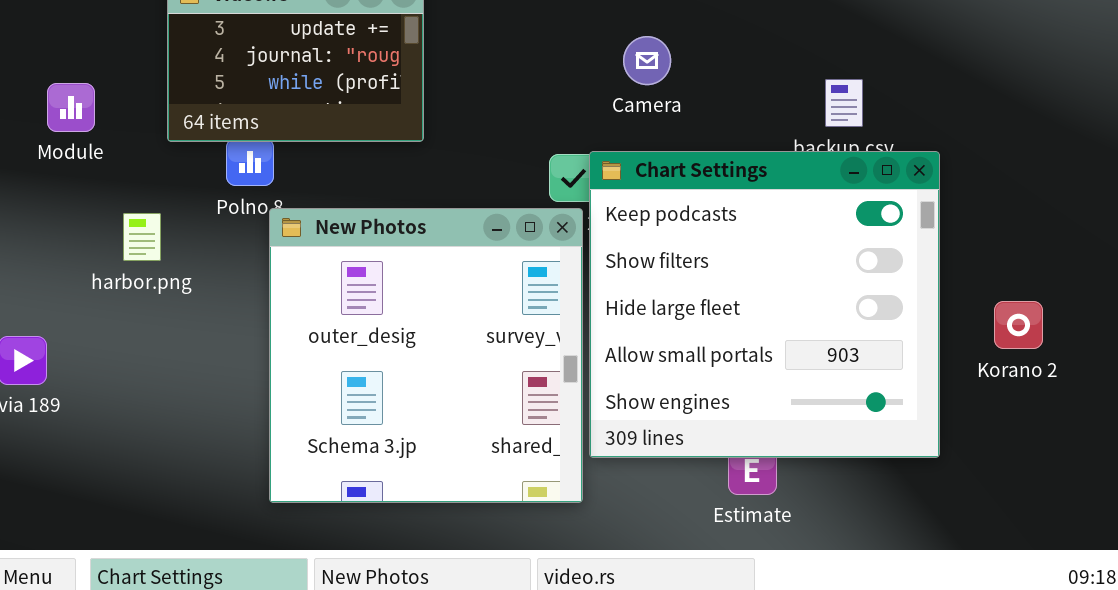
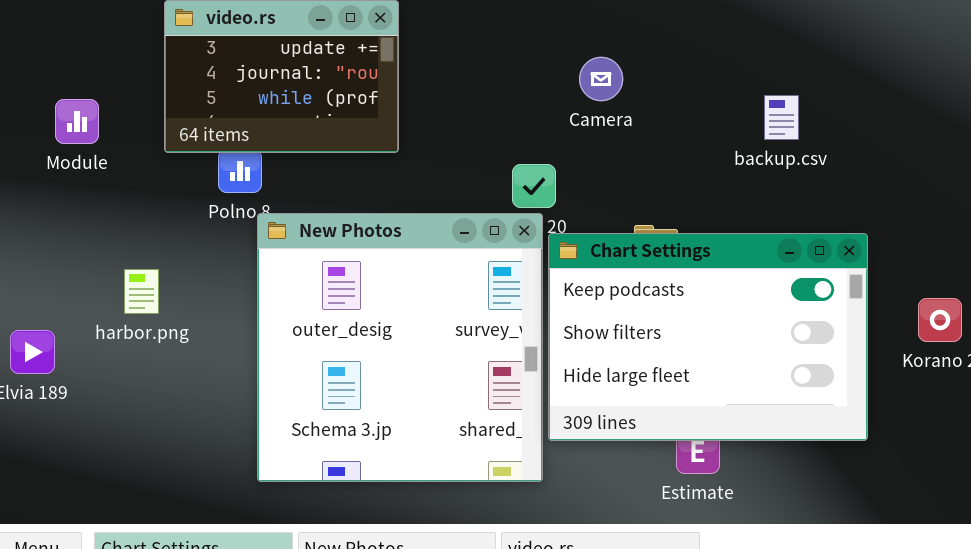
Chart Settings: [589,151,940,458] -> [548,233,868,441], resized
harbor.png: [123,213,161,261] -> [124,269,159,314], moved

